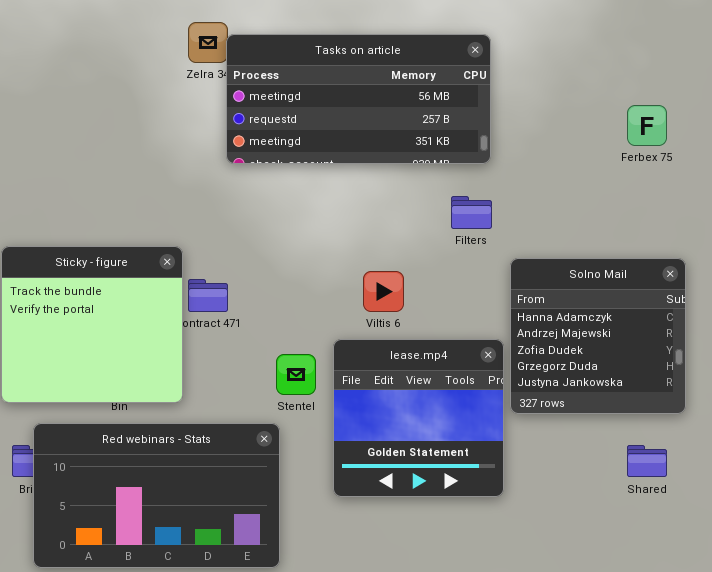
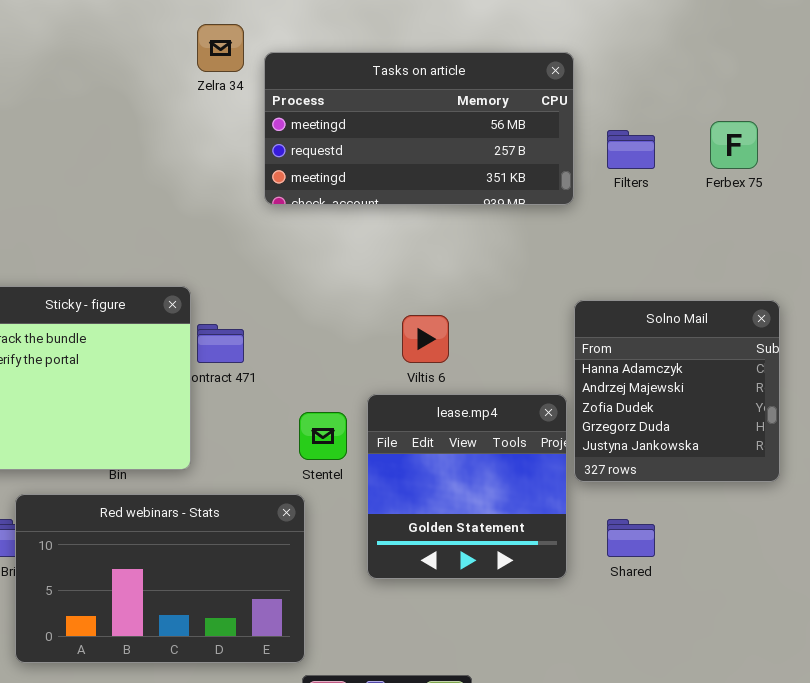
Tasks on article: [226,34,491,164] -> [264,52,574,205], moved
Filters: [451,196,492,229] -> [607,130,655,169], moved
Shared: [627,445,667,477] -> [607,519,655,557], moved

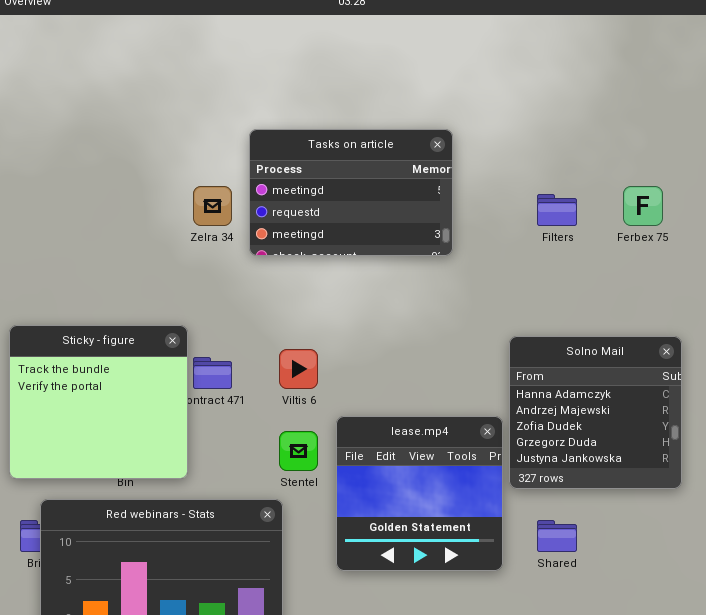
Zelra 34: [197,24,244,72] -> [193,186,232,226], moved
Tasks on article: [264,52,574,205] -> [249,129,453,256], resized
Viltis 6: [402,315,449,363] -> [279,349,318,389], moved

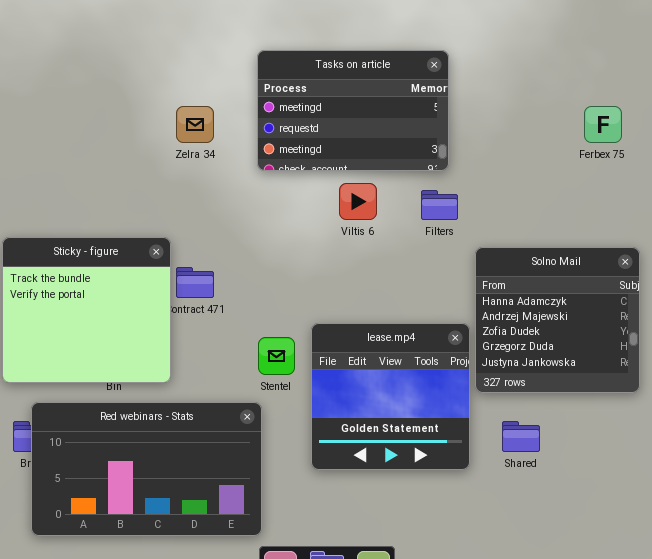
Tasks on article: [249,129,453,256] -> [257,50,449,171], moved
Filters: [537,194,577,226] -> [421,190,458,220], moved
Viltis 6: [279,349,318,389] -> [339,183,377,220], moved

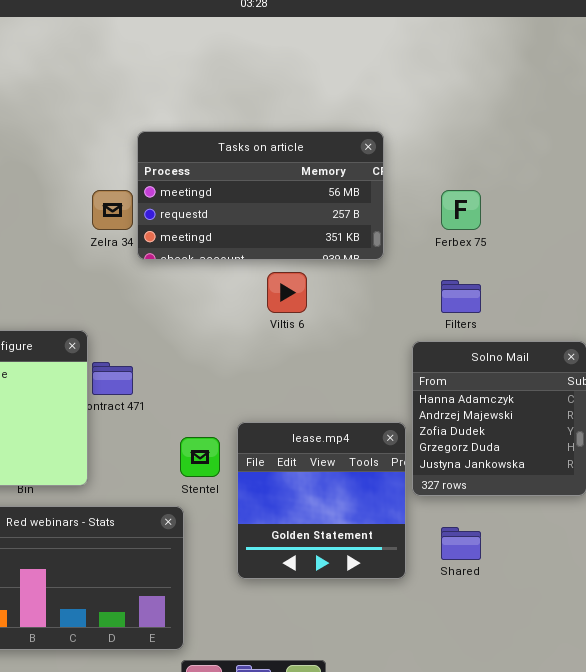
Tasks on article: [257,50,449,171] -> [137,131,384,260], resized
Ferbex 75: [584,106,622,143] -> [441,190,481,230], moved
Filters: [421,190,458,220] -> [441,280,481,313], moved

